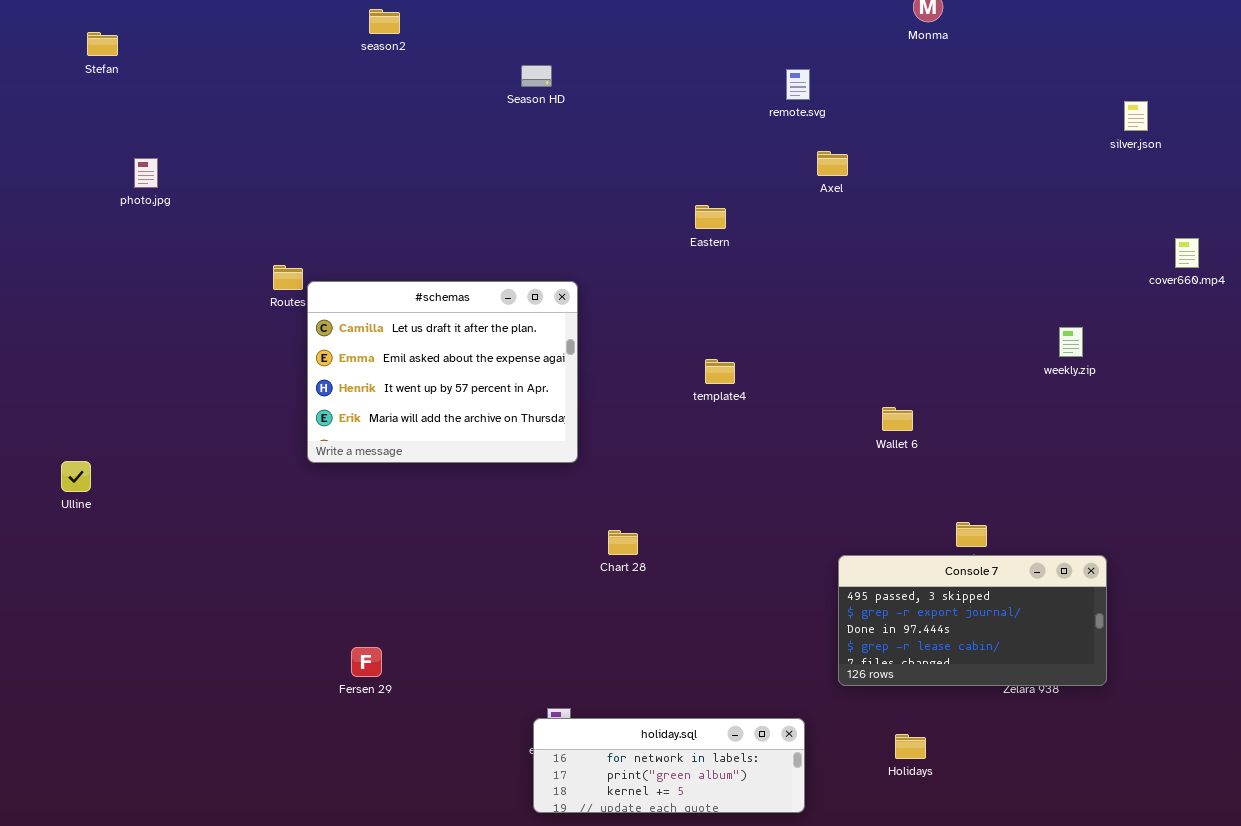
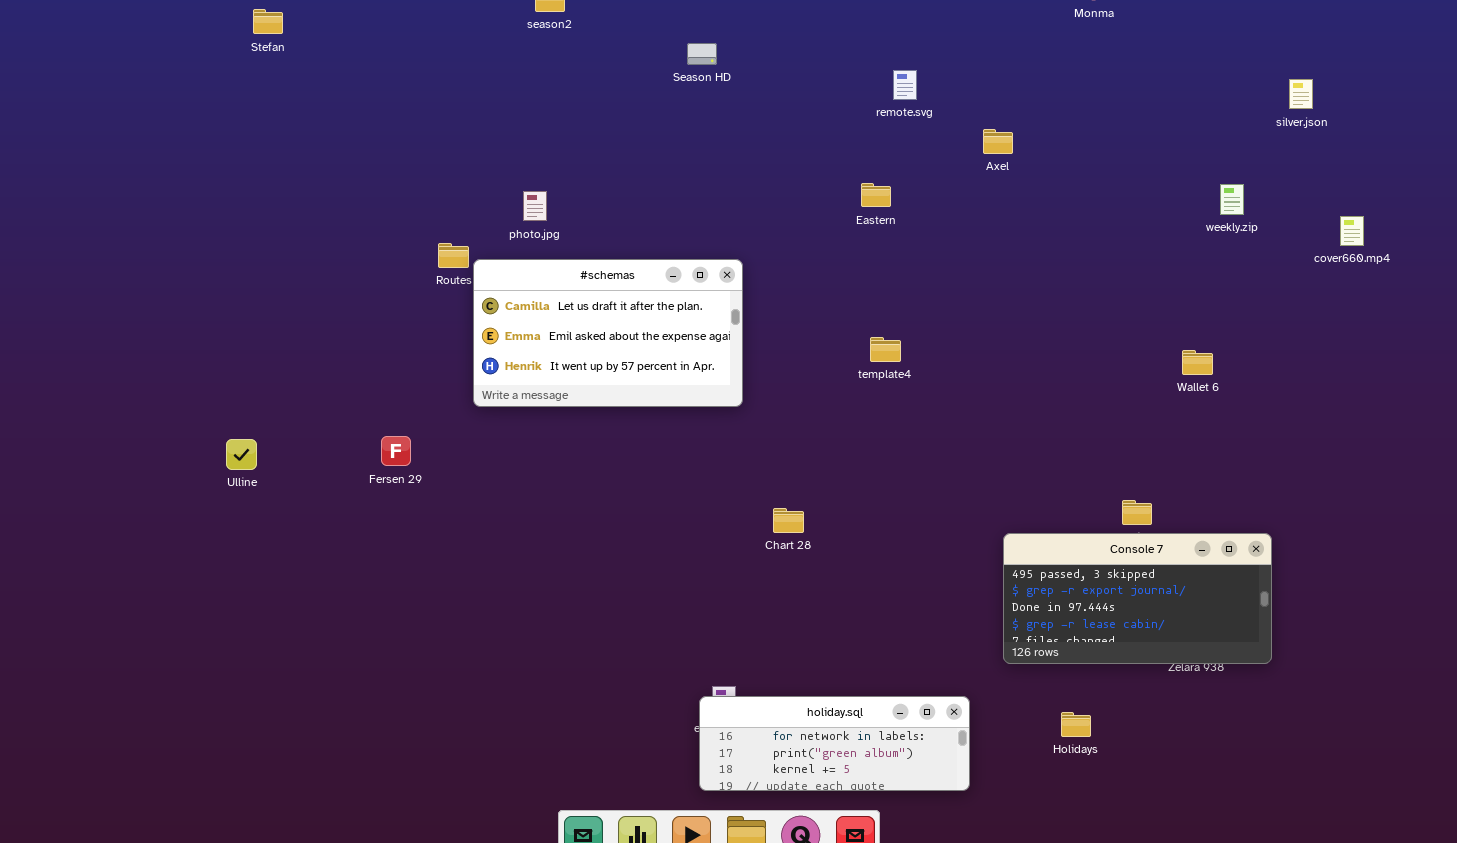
remote.svg: [786,69,810,100] -> [893,70,917,100], moved
photo.jpg: [134,158,158,188] -> [523,191,547,221], moved
#schemas: [307,281,578,463] -> [473,259,743,407], resized
weekly.zip: [1059,327,1083,357] -> [1220,184,1244,215], moved
Wallet 6: [882,407,913,431] -> [1182,350,1213,375], moved
Fersen 29: [351,647,382,677] -> [381,436,411,466], moved

